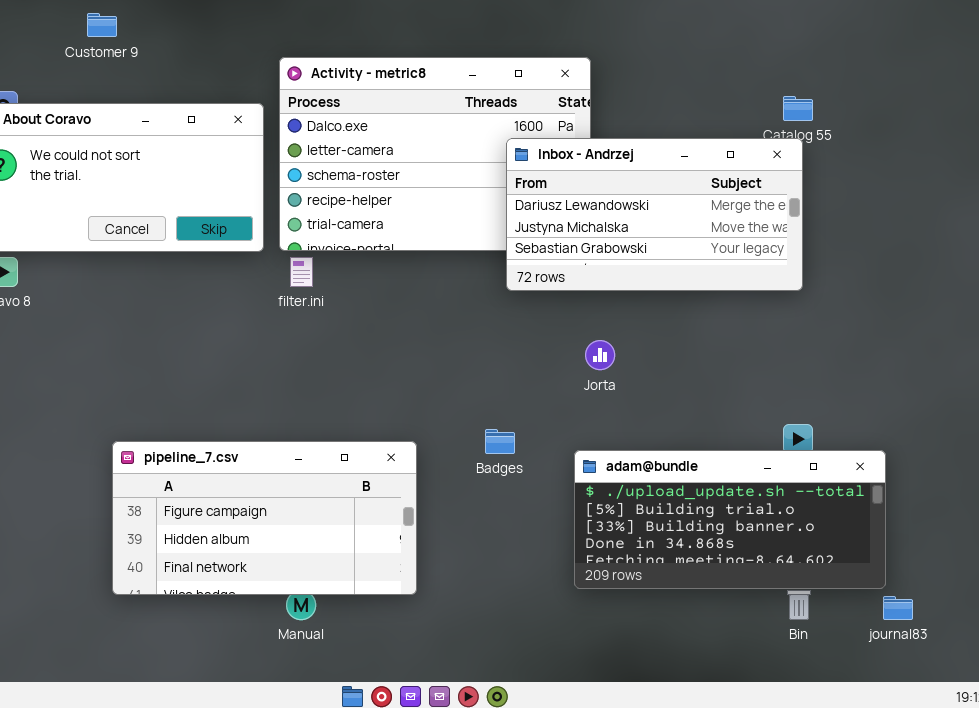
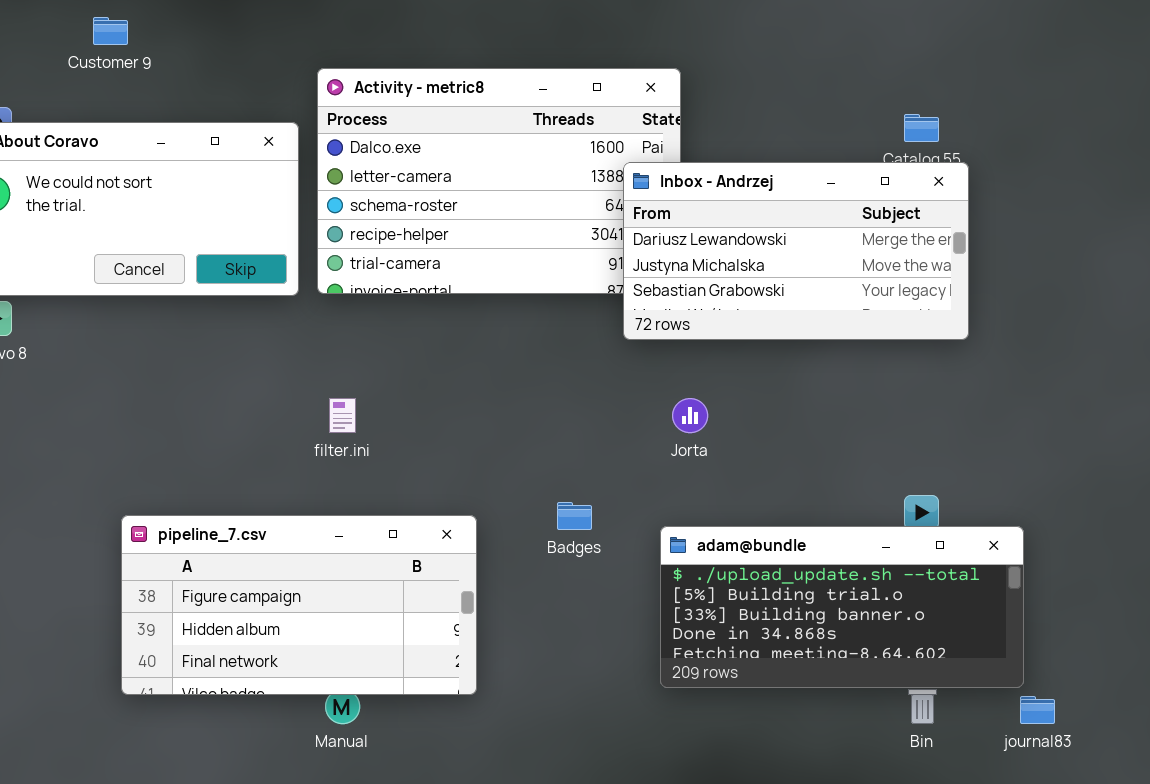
Inbox - Andrzej: [506,138,803,291] -> [623,162,969,340], moved
filter.ini: [290,257,313,287] -> [329,398,356,433], moved

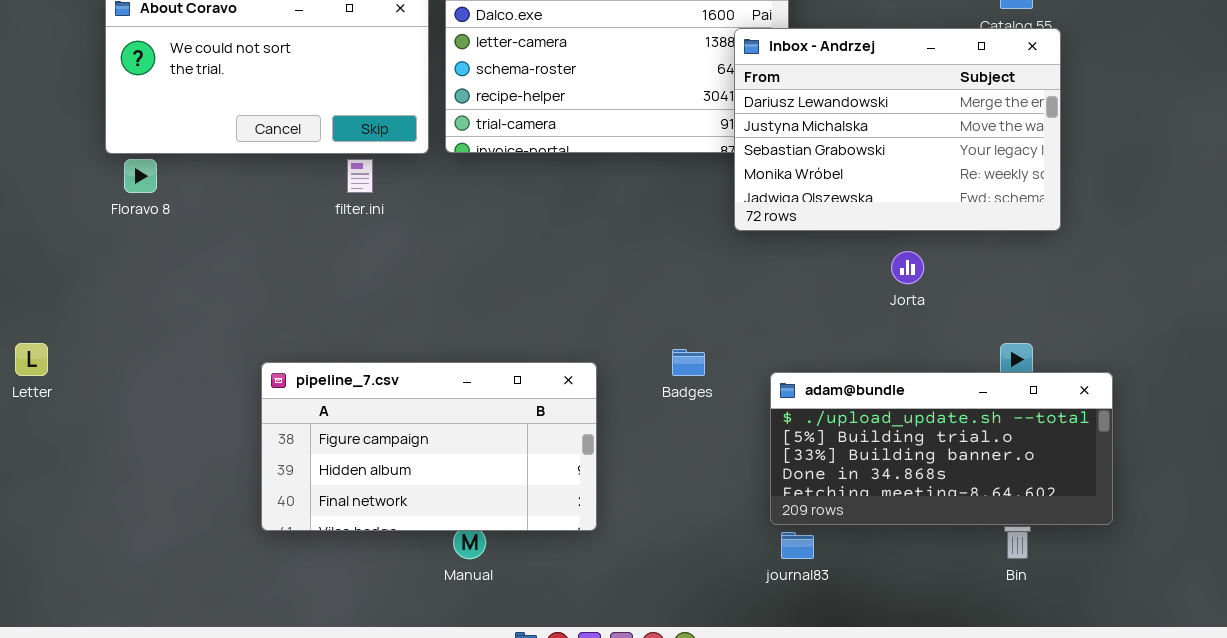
Inbox - Andrzej: [623,162,969,340] -> [734,28,1061,231], resized
filter.ini: [329,398,356,433] -> [347,159,373,193], moved
Jorta: [672,398,708,433] -> [891,251,924,284], moved
journal83: [1020,696,1055,724] -> [781,532,814,559], moved

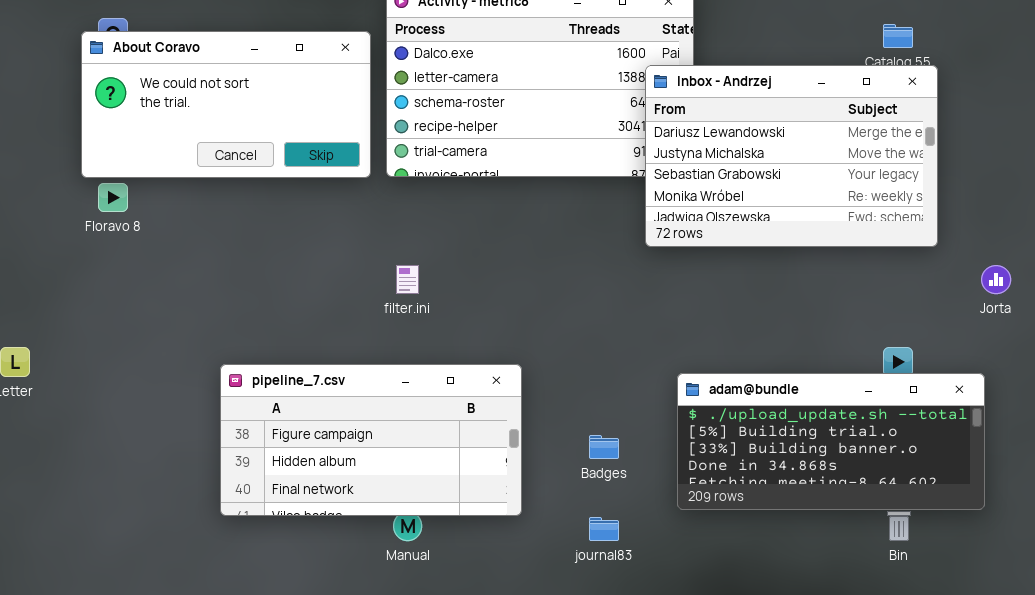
filter.ini: [347,159,373,193] -> [396,265,419,294], moved
Jorta: [891,251,924,284] -> [981,265,1011,294], moved
Badges: [672,349,705,376] -> [589,435,619,459], moved
journal83: [781,532,814,559] -> [589,517,619,541], moved

